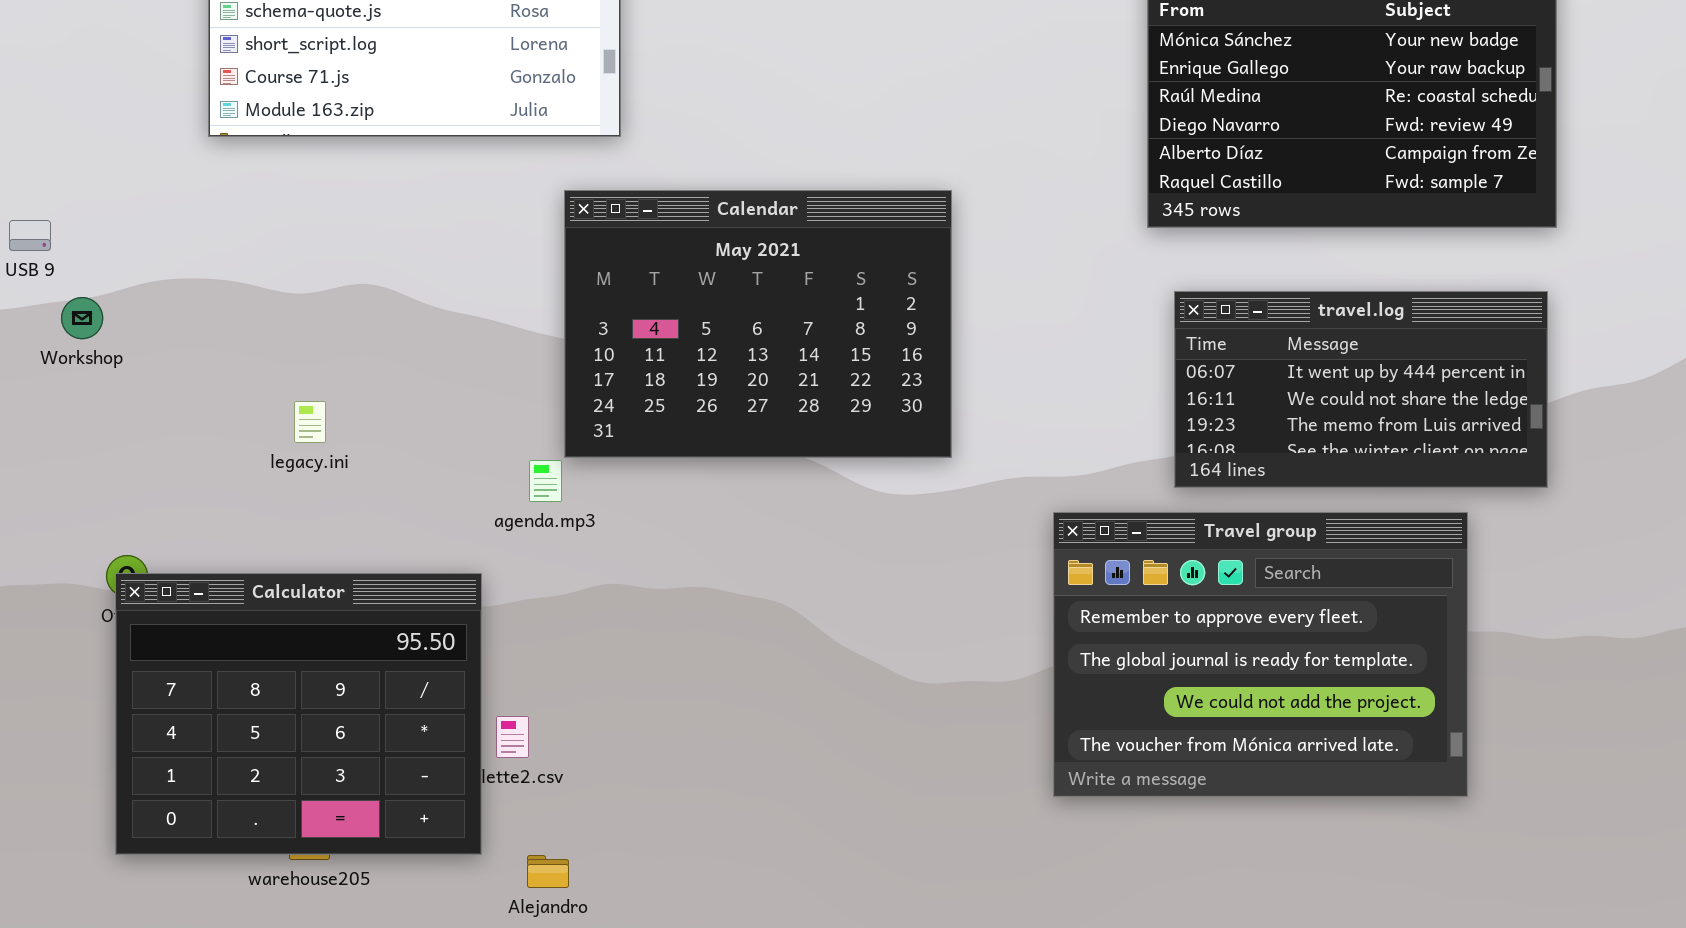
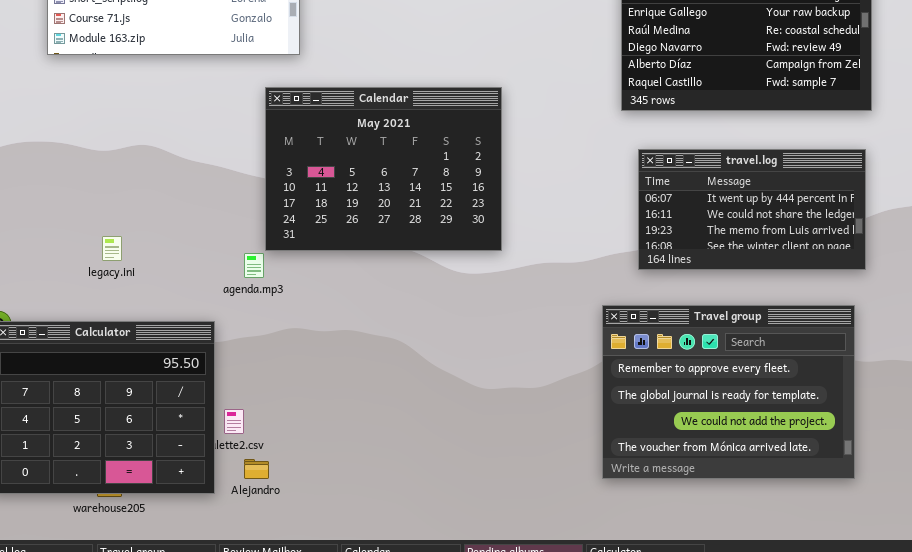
legacy.ini: [294,401,326,443] -> [102,236,122,261], moved
Travel group: [1053,512,1468,797] -> [602,305,855,479], moved
Alejandro: [527,855,569,888] -> [244,459,269,479], moved

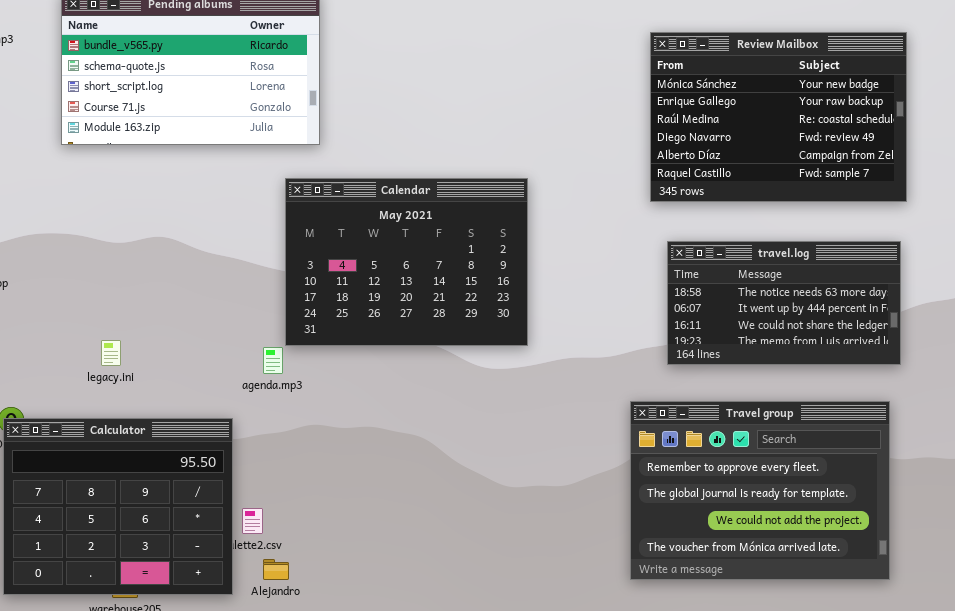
travel.log: [638,149,866,270] -> [667,241,901,365], scrolled up 1 row
legacy.ini: [102,236,122,261] -> [101,340,121,366], moved

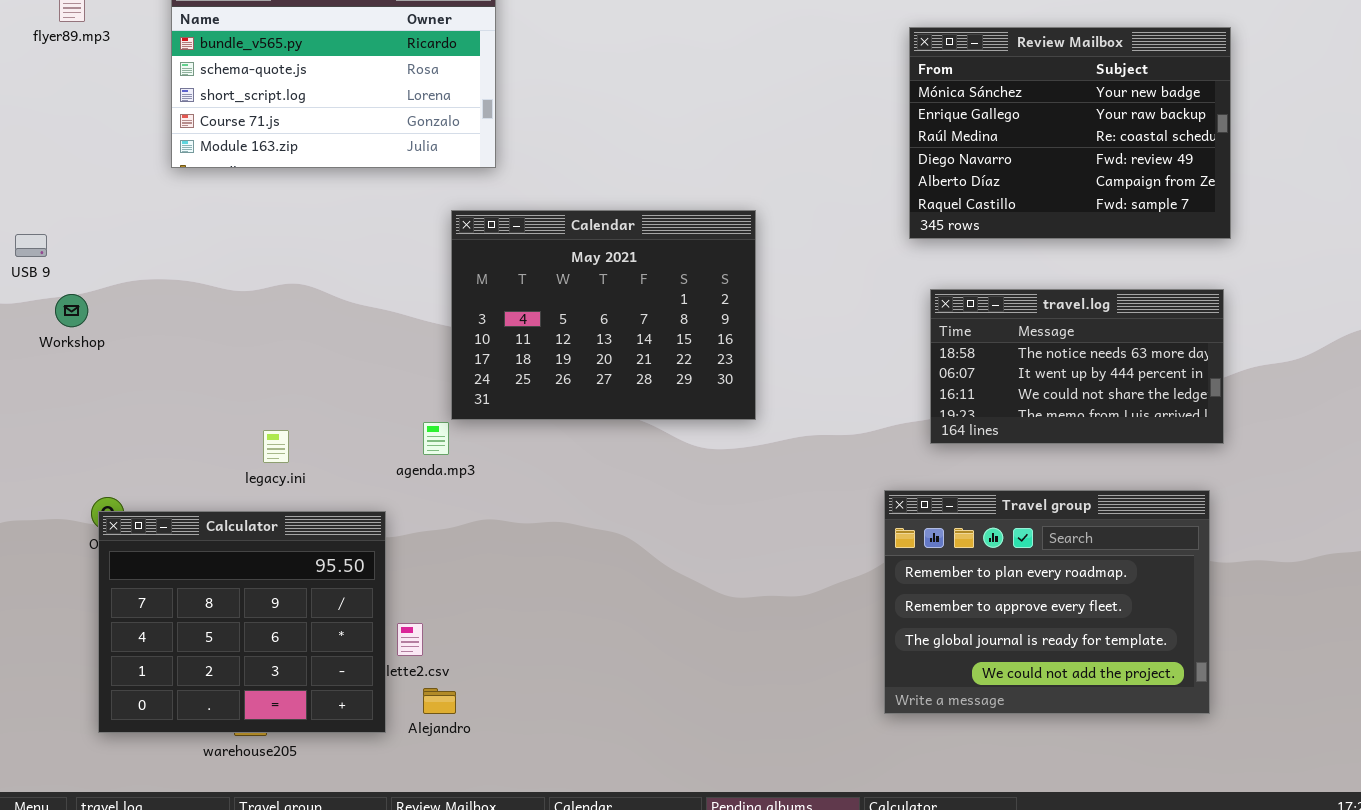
legacy.ini: [101,340,121,366] -> [263,430,289,463], moved
Travel group: [630,401,890,580] -> [884,490,1210,714], scrolled up 1 row

